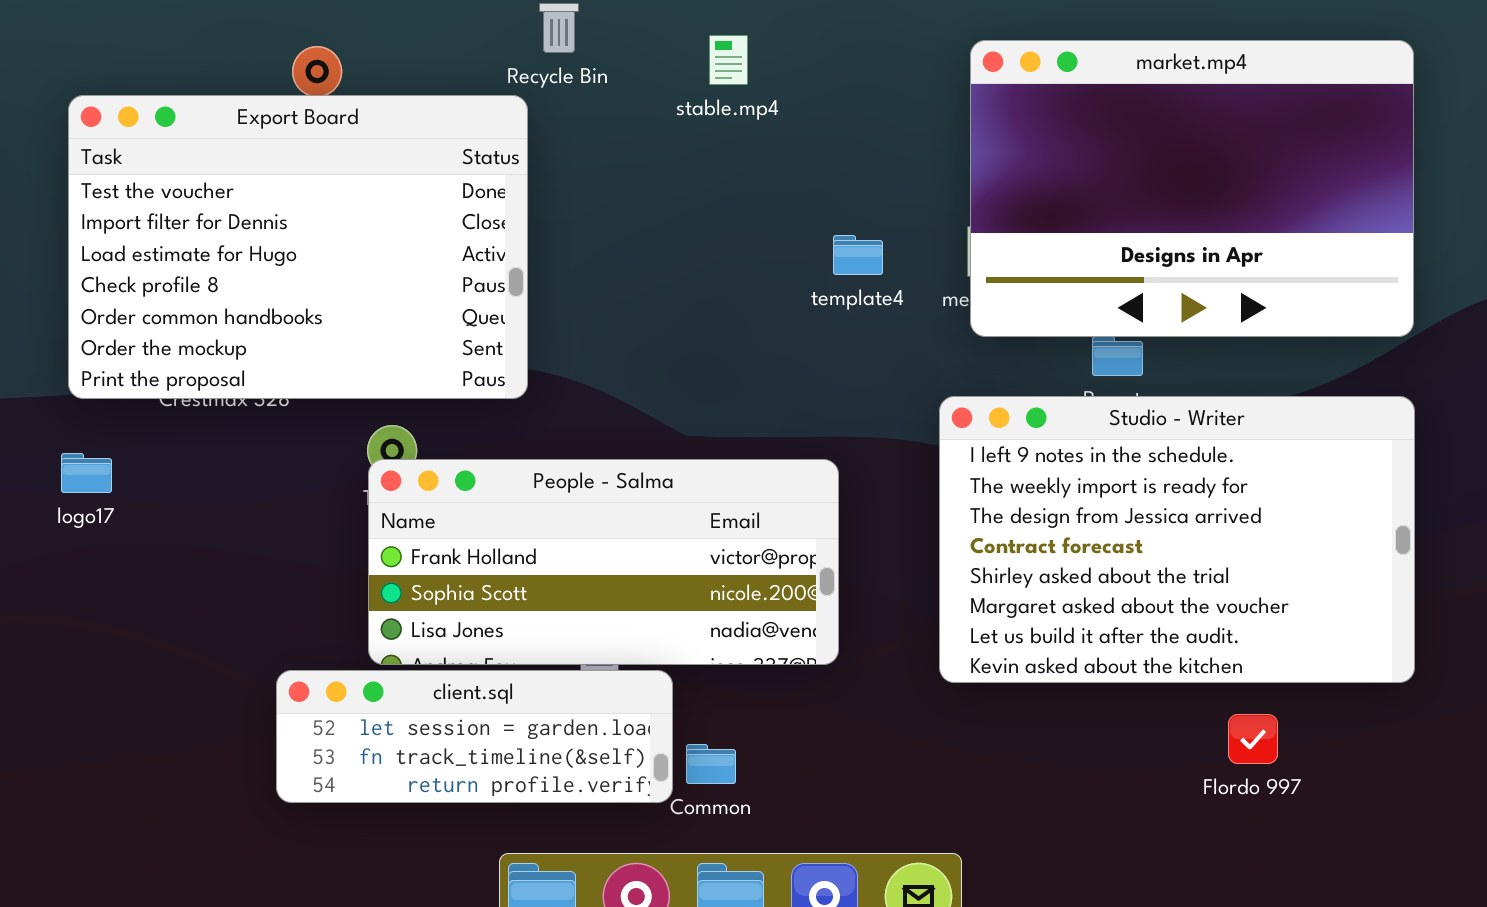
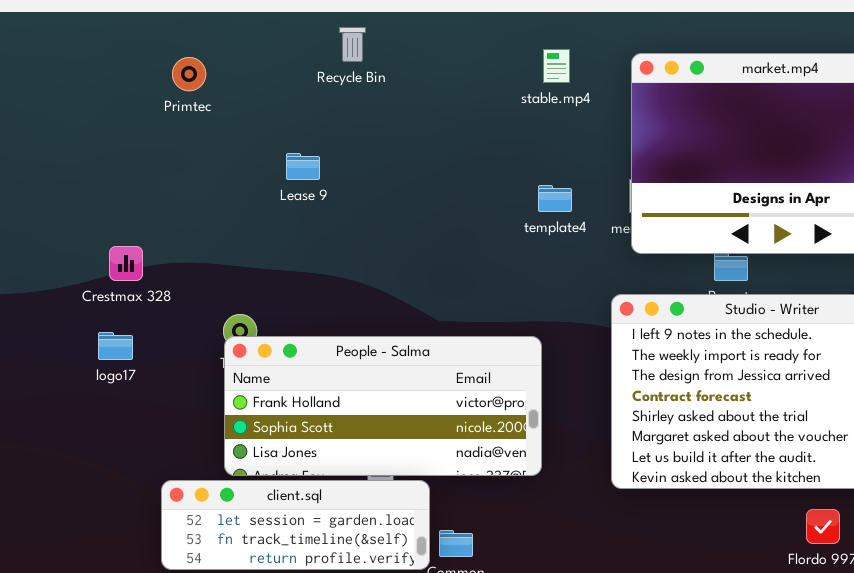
stable.mp4: [709,35,748,85] -> [543,49,570,83], moved
Export Board: [68,95,528,399] -> none, closed
logo17: [61,453,112,493] -> [98,332,133,360], moved

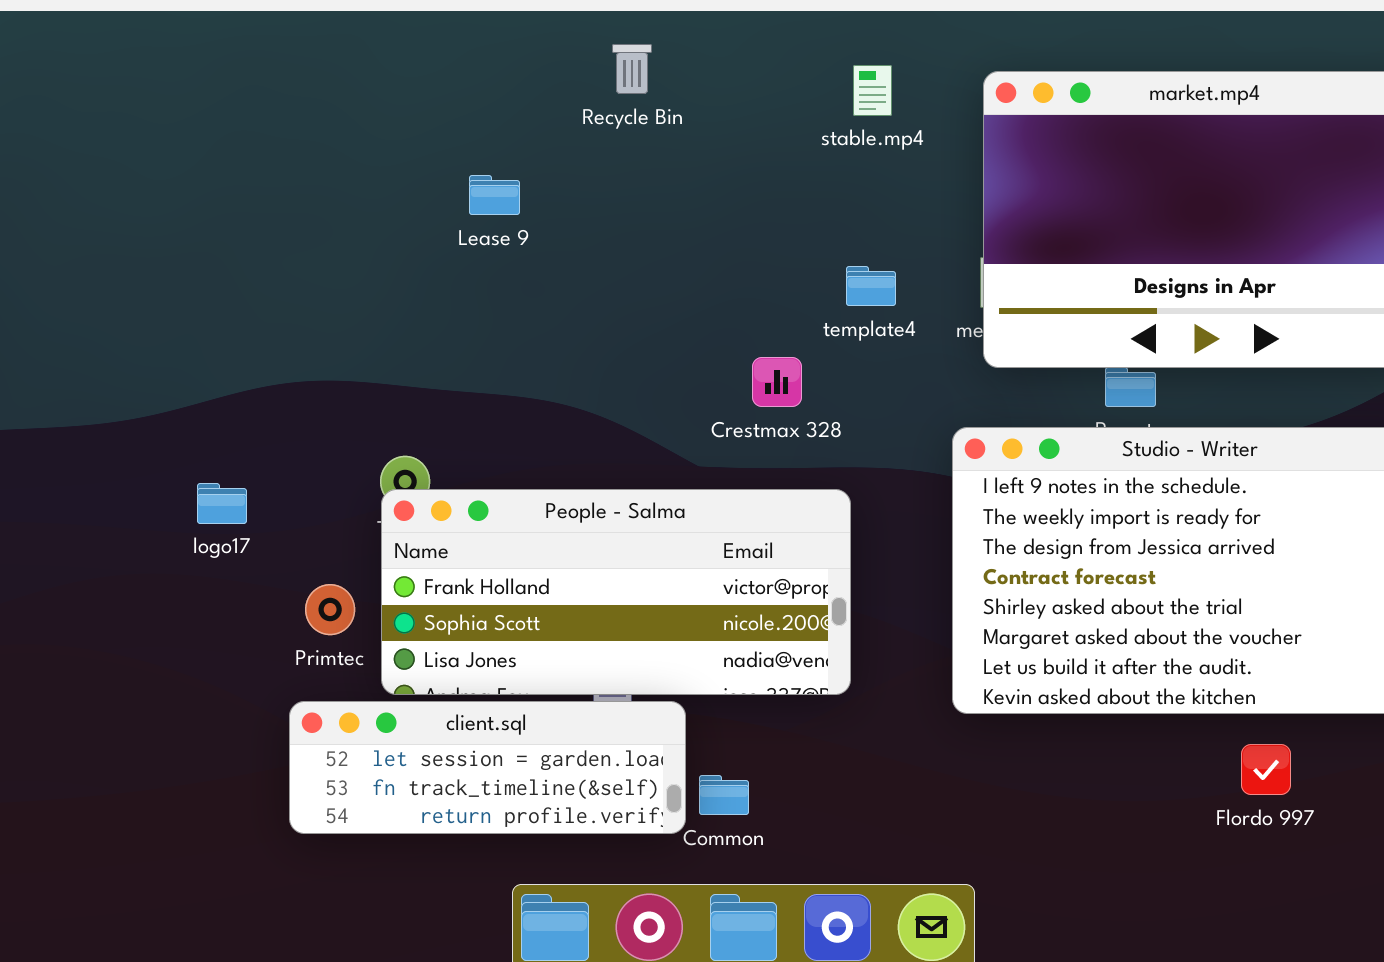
Recycle Bin: [339,27,366,62] -> [612,44,652,94], moved
Primtec: [172,57,206,91] -> [305,584,355,635], moved
Lease 9: [286,153,320,180] -> [469,175,520,215], moved
Crestmax 328: [109,246,143,281] -> [752,357,802,407], moved

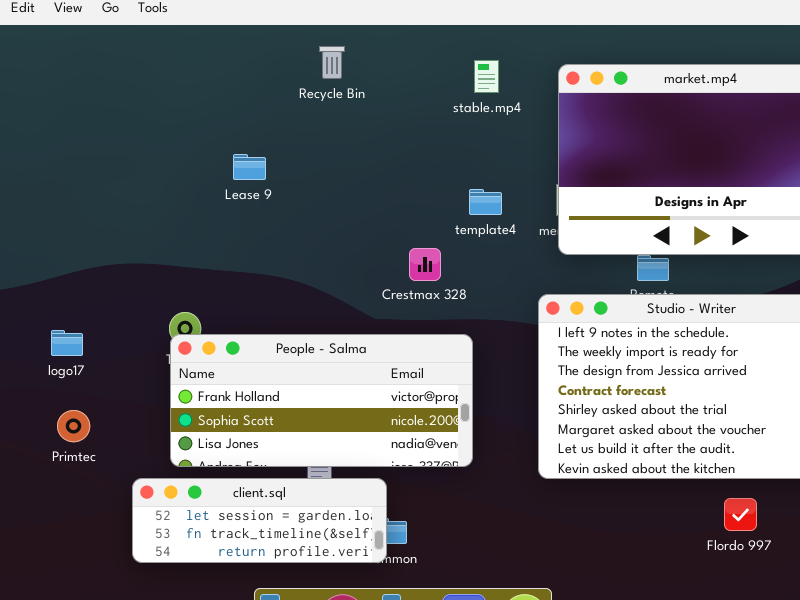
Lease 9: [469,175,520,215] -> [233,154,266,180], moved
Primtec: [305,584,355,635] -> [57,410,90,442], moved
client.sql: [289,701,686,834] -> [132,478,387,563], moved

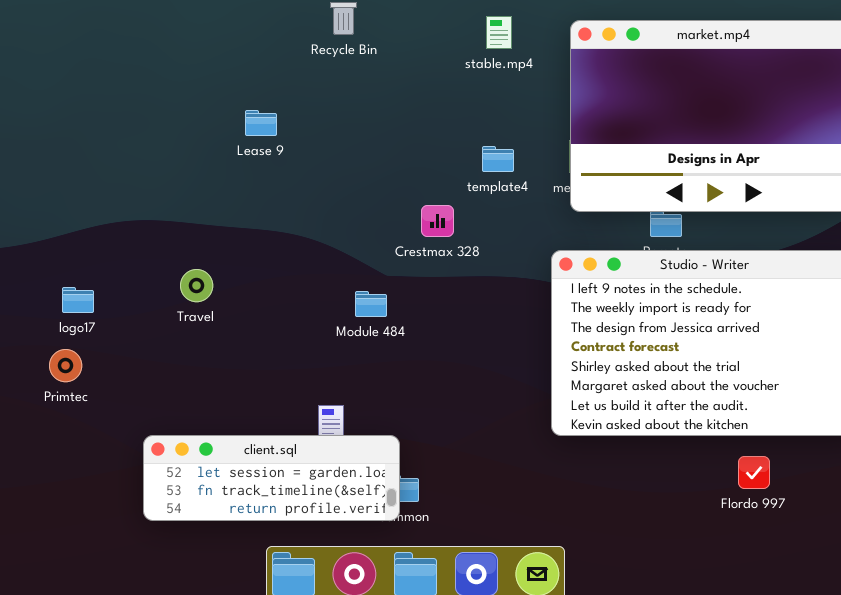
People - Salma: [170,334,473,467] -> none, closed
Primtec: [57,410,90,442] -> [49,349,82,382], moved

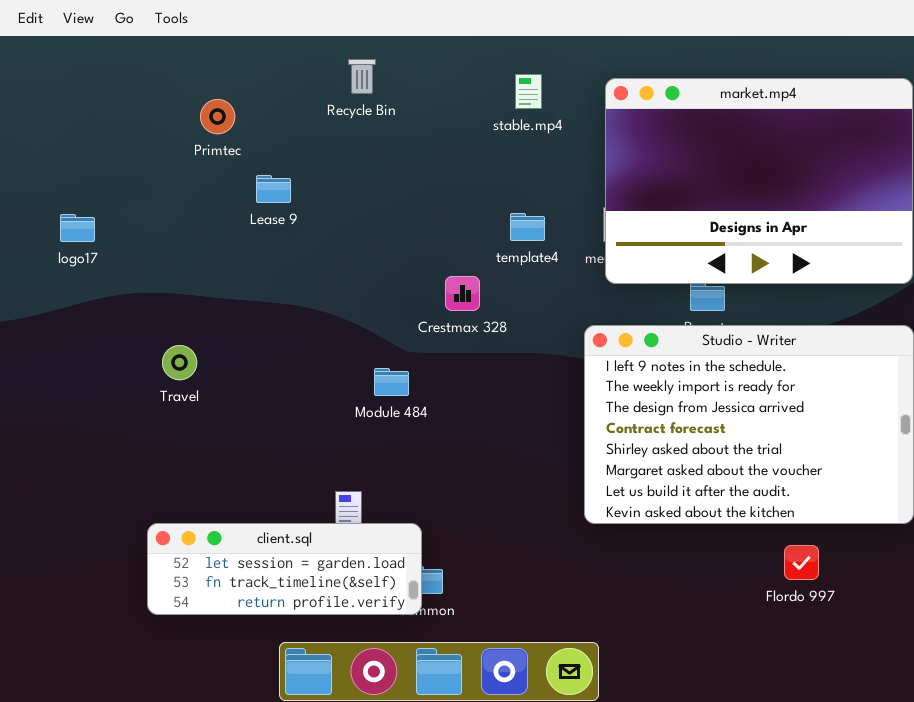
Travel: [180,269,213,302] -> [162,345,197,380], moved
logo17: [62,287,94,313] -> [60,214,95,242], moved
Primtec: [49,349,82,382] -> [200,99,235,134], moved

